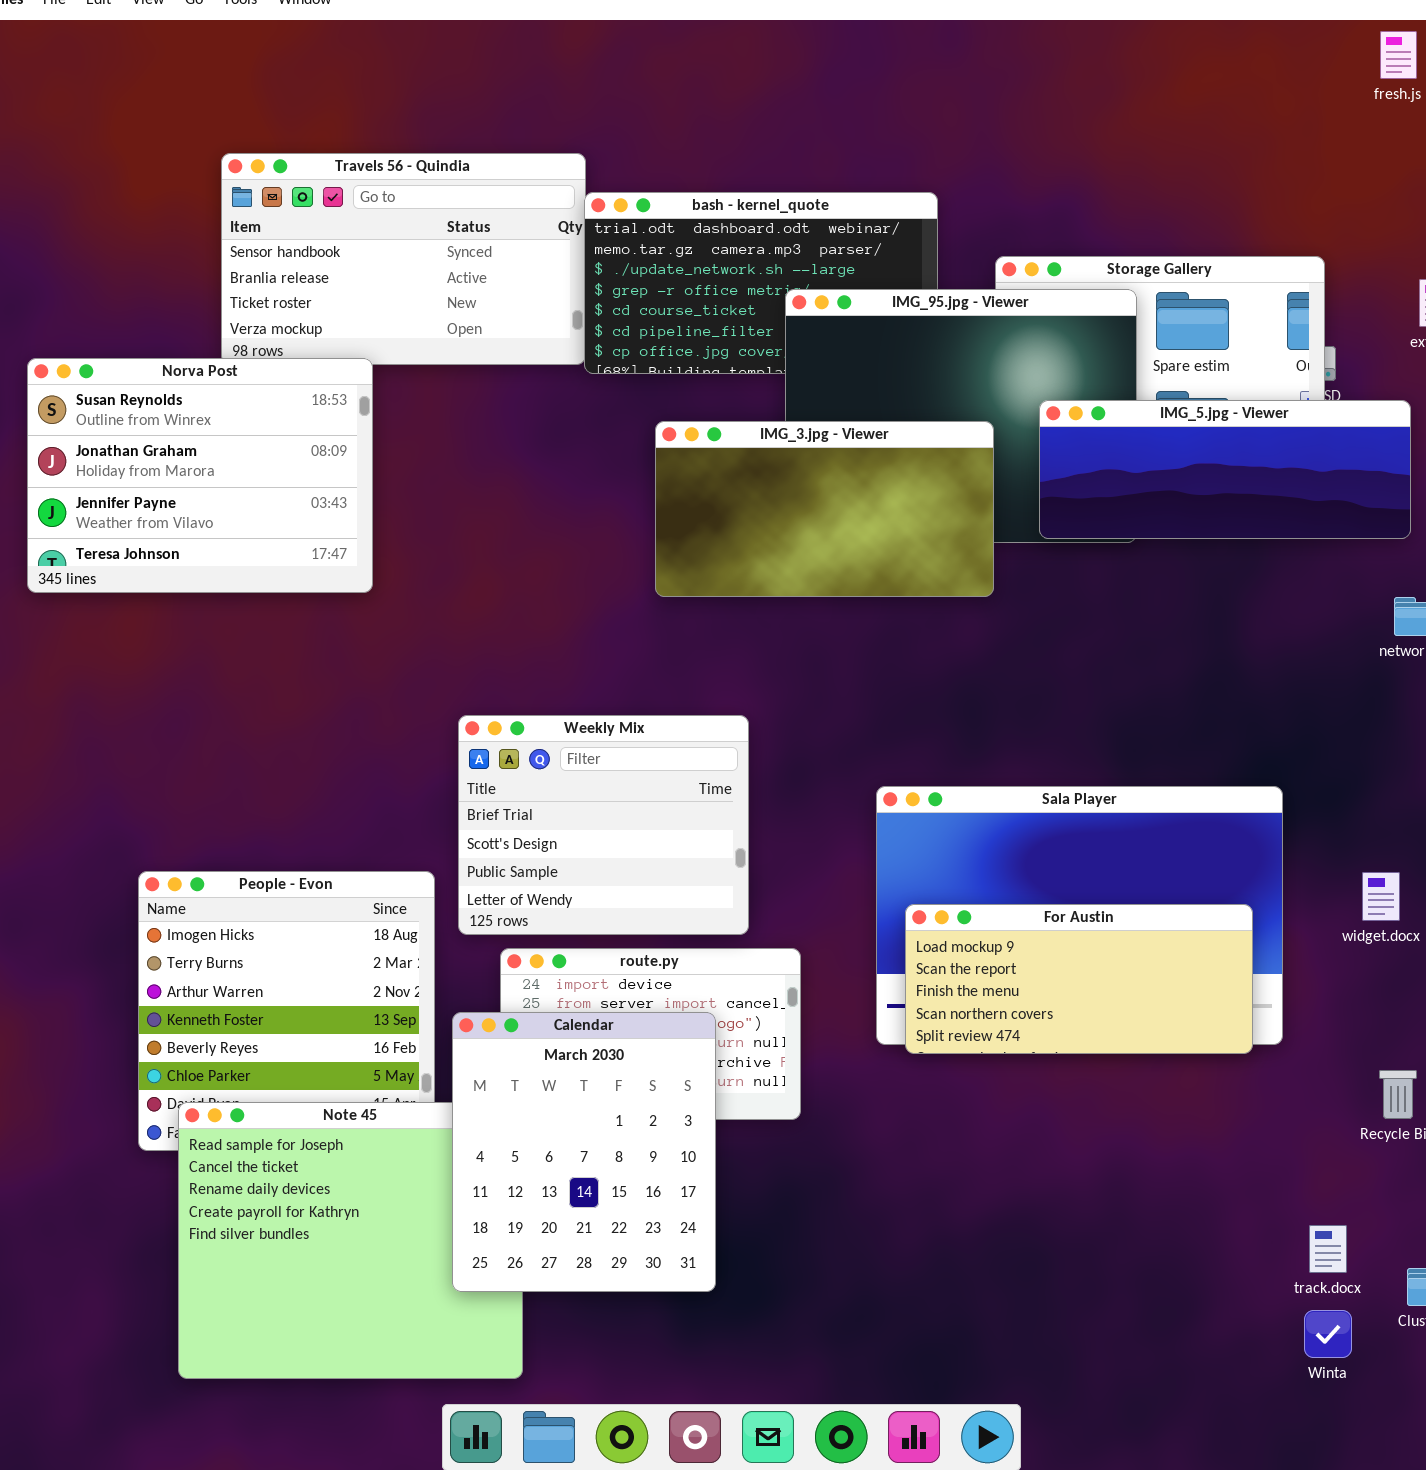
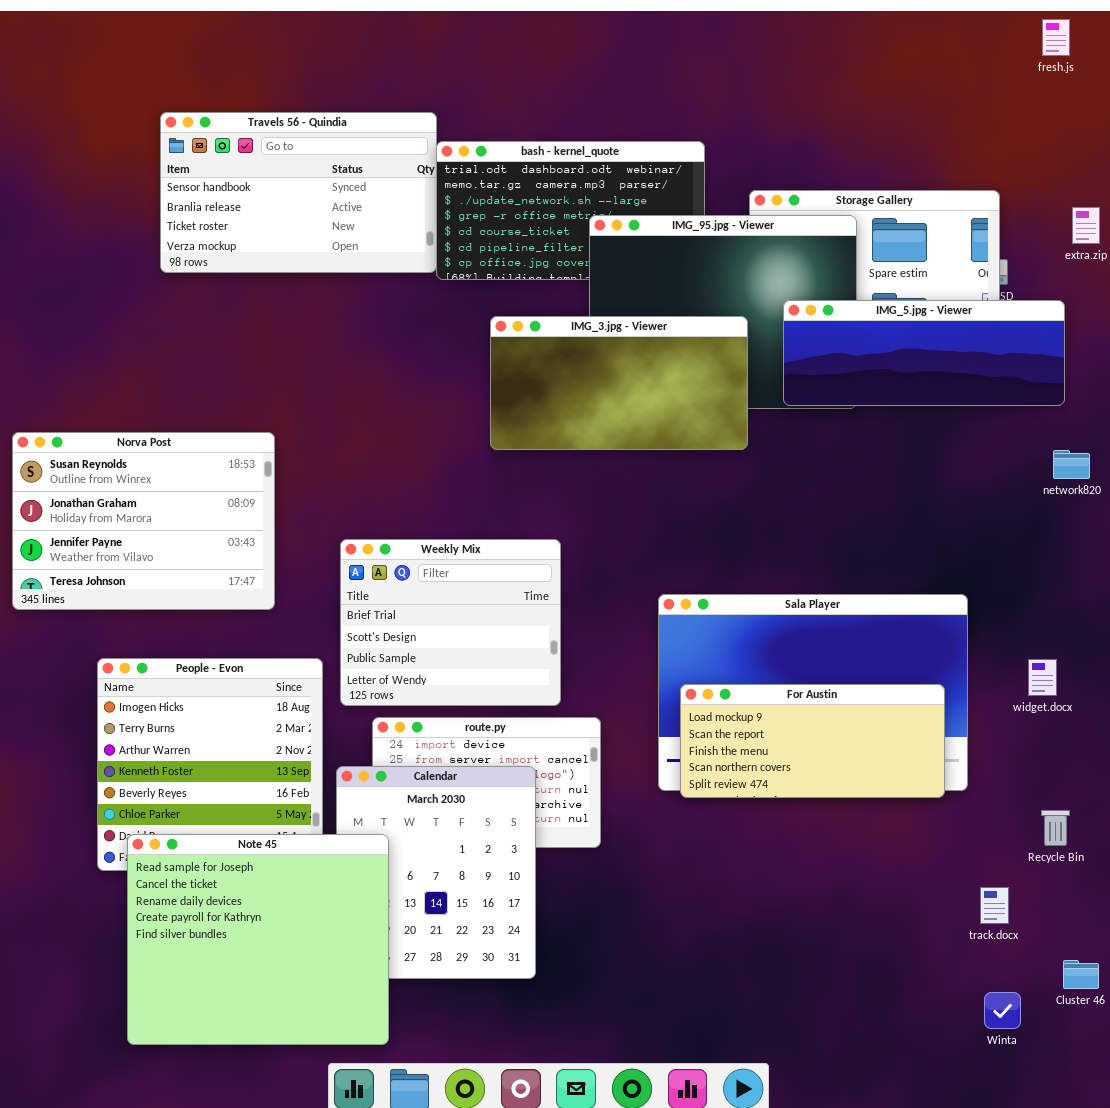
Norva Post: [27,358,373,593] -> [12,432,275,610], moved
Note 45: [178,1102,523,1379] -> [127,834,389,1045], raised
track.docx: [1309,1225,1347,1273] -> [980,887,1009,924], moved

